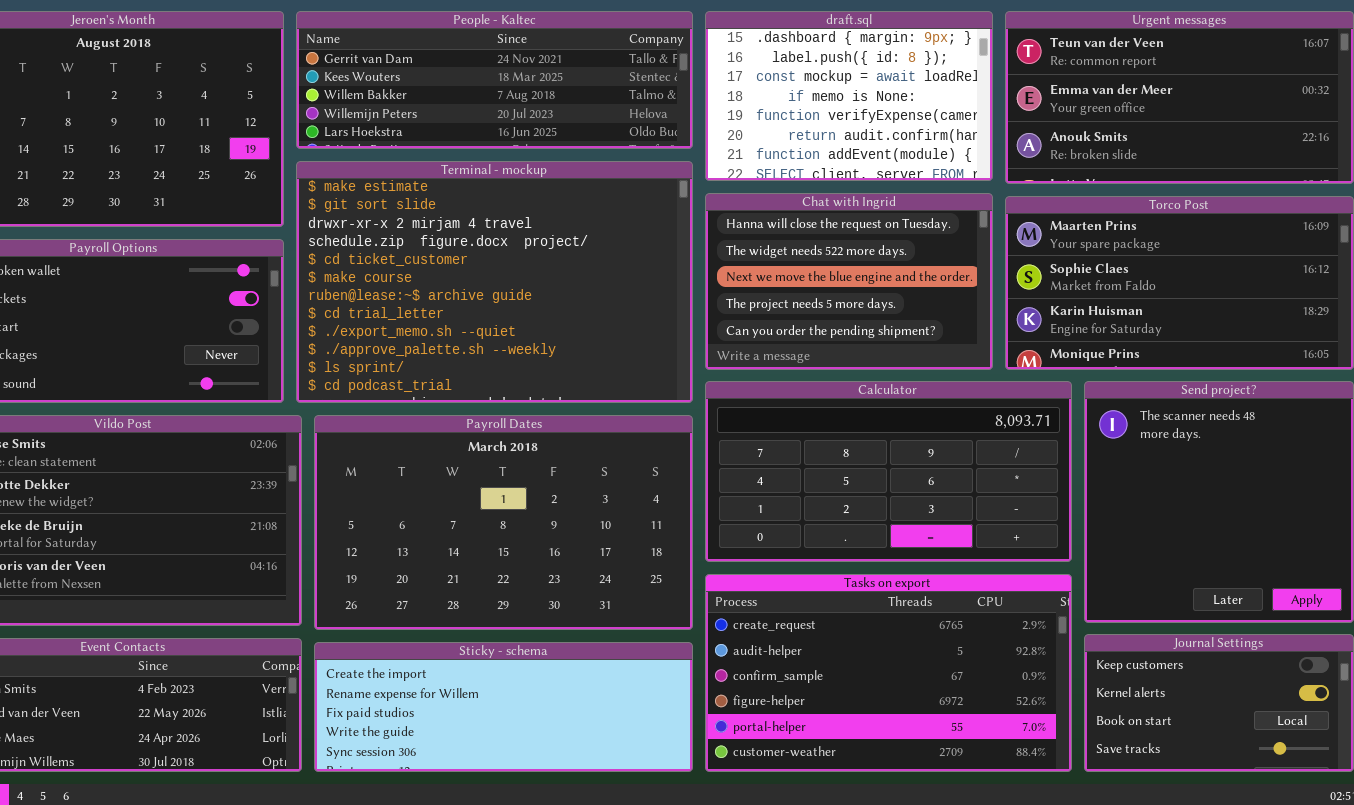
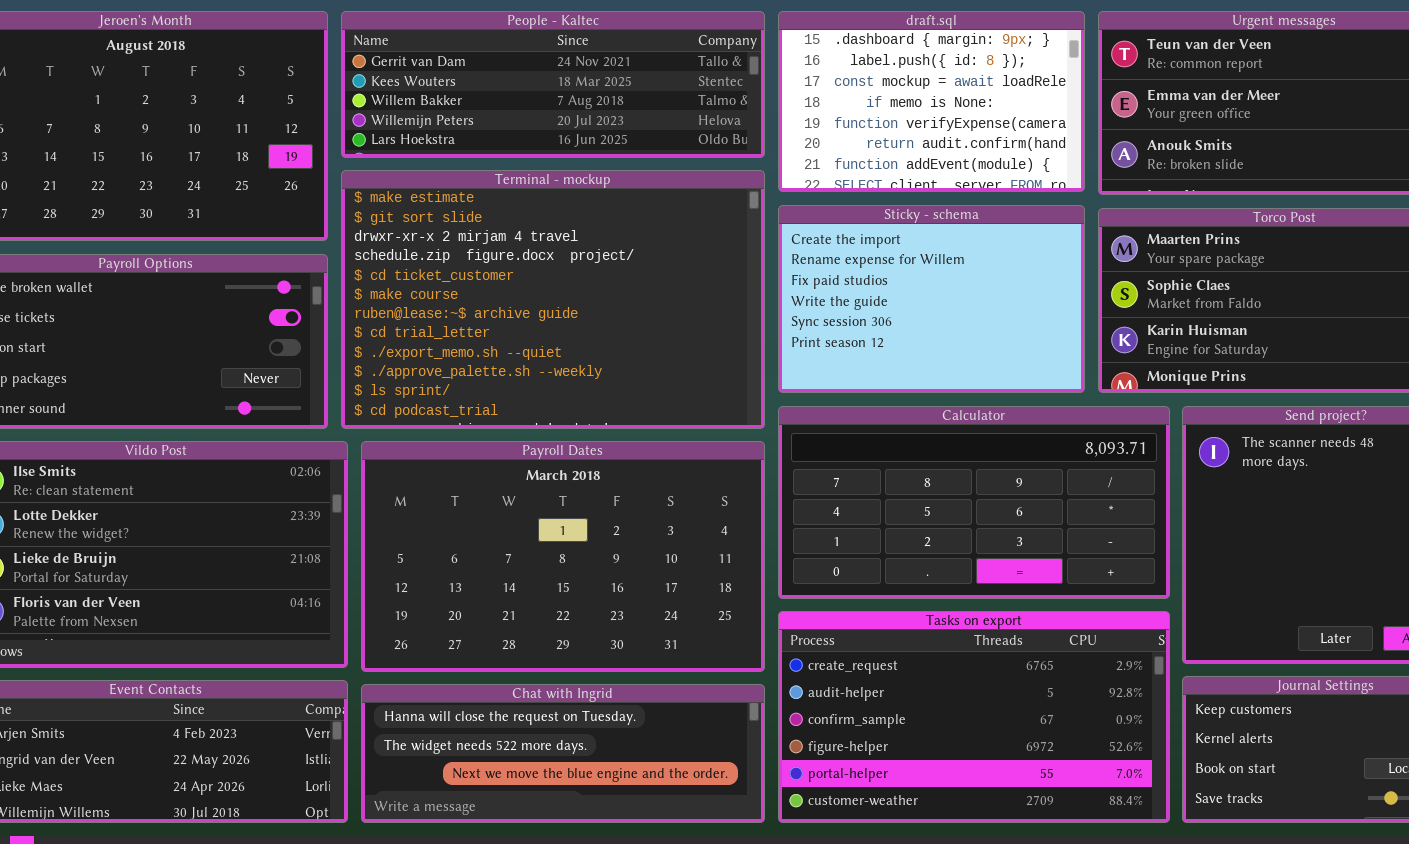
Chat with Ingrid: [705,193,993,370] -> [361,684,765,823], moved, resized
Sticky - schema: [314,642,693,772] -> [778,205,1085,393], moved, resized

